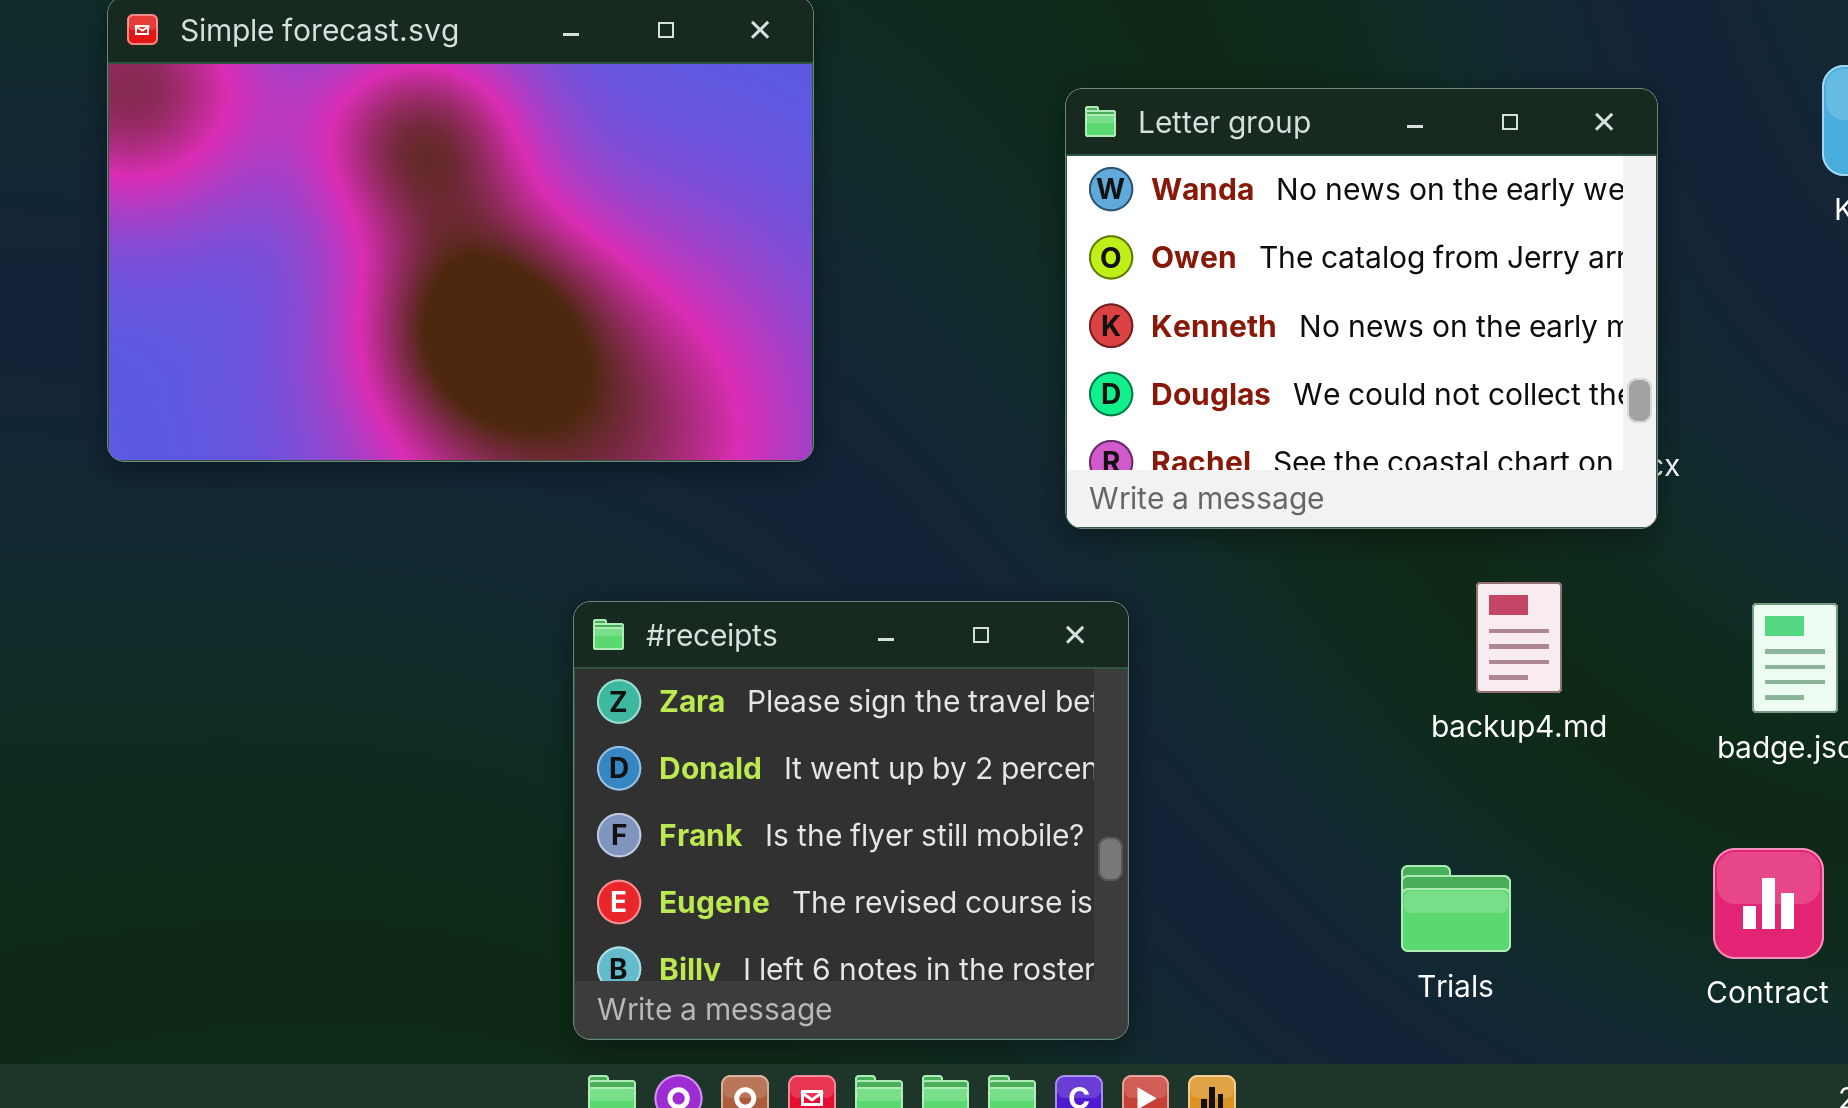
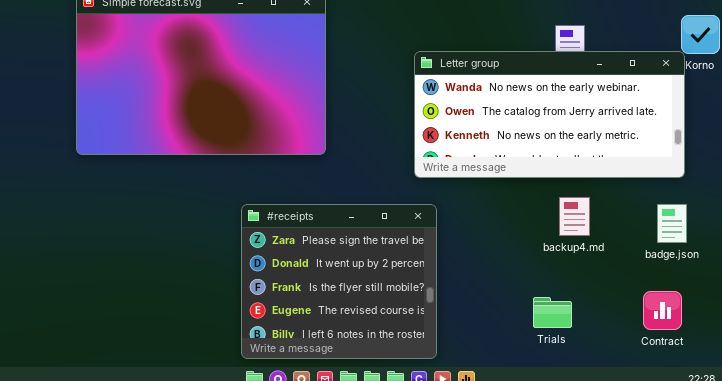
Letter group: [1065,88,1658,529] -> [414,51,685,178], resized

